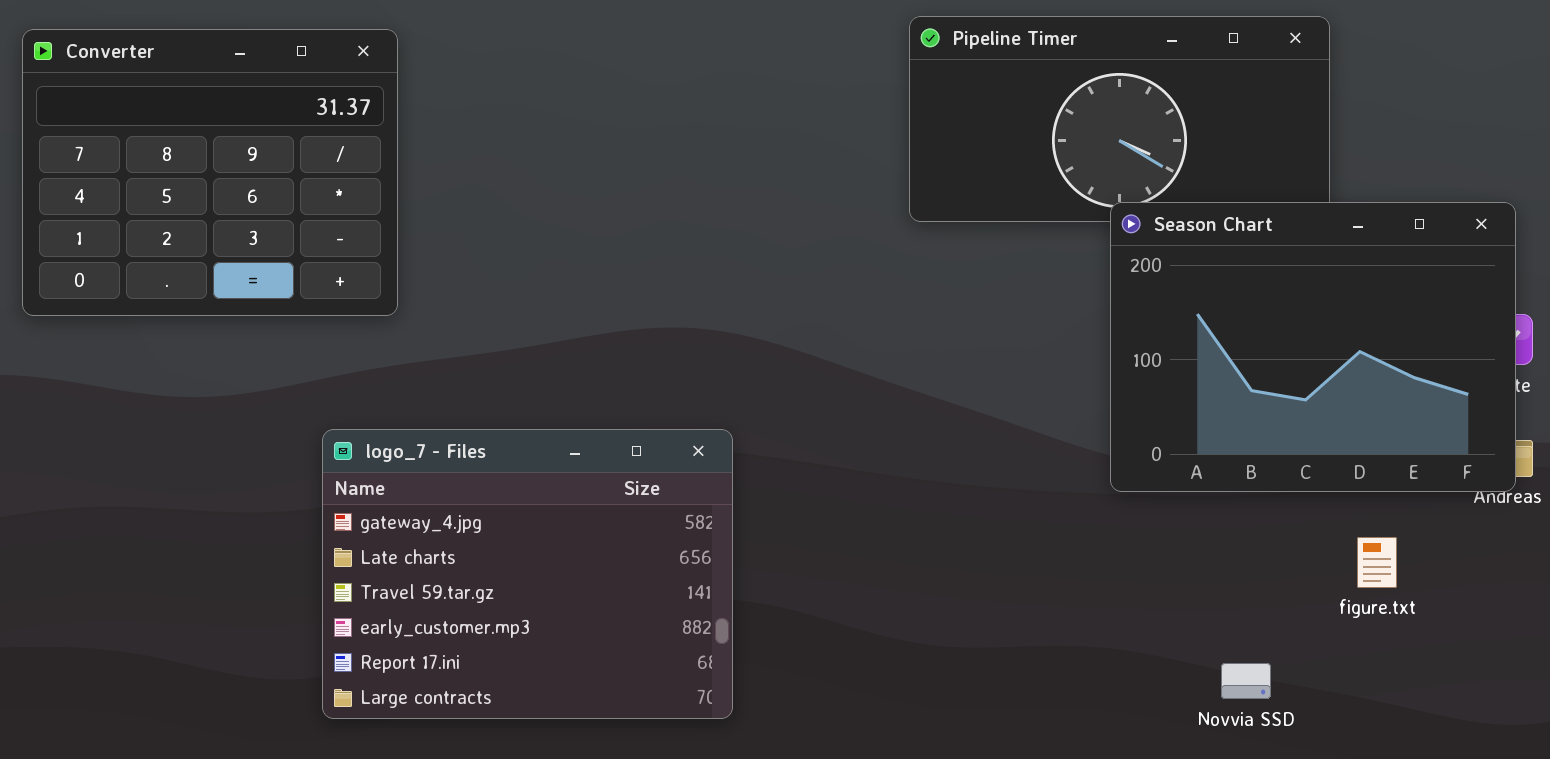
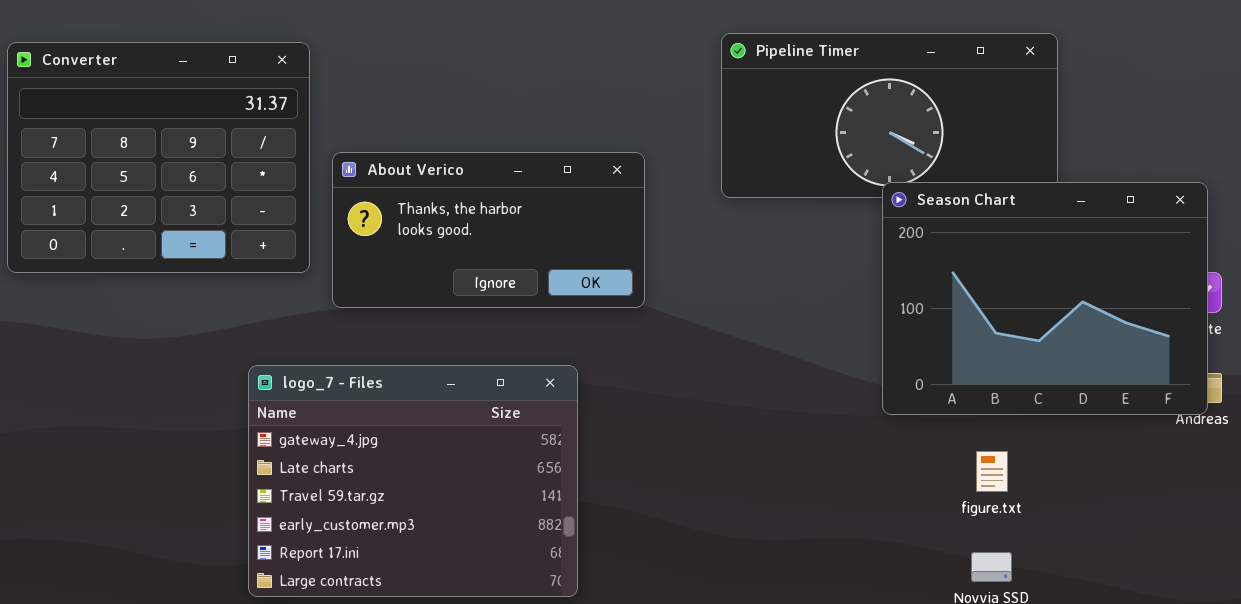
About Verico: none -> [332,152,645,308], opened
figure.txt: [1357,537,1397,588] -> [976,451,1008,492], moved

